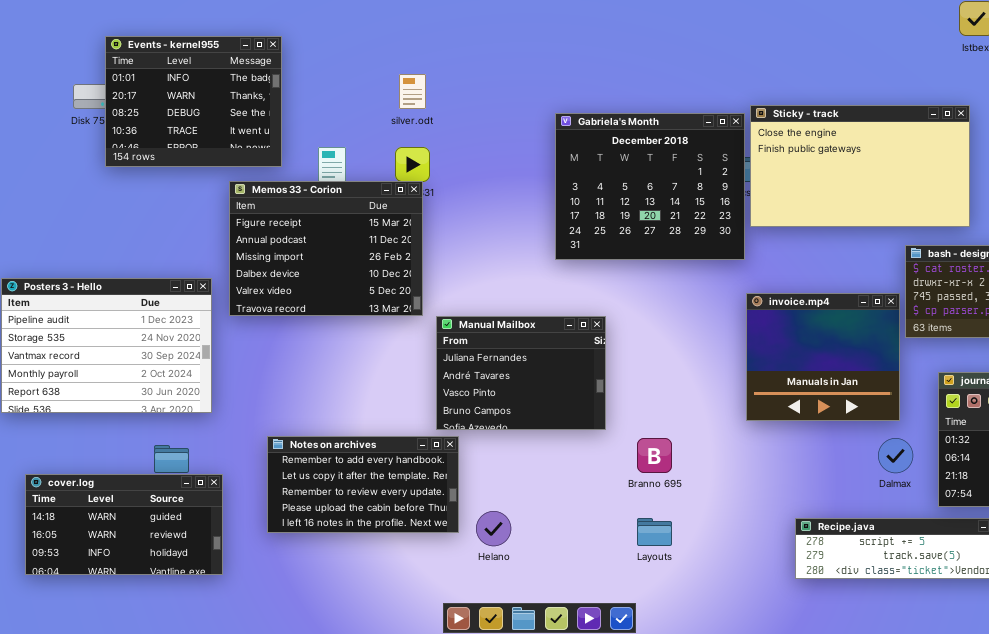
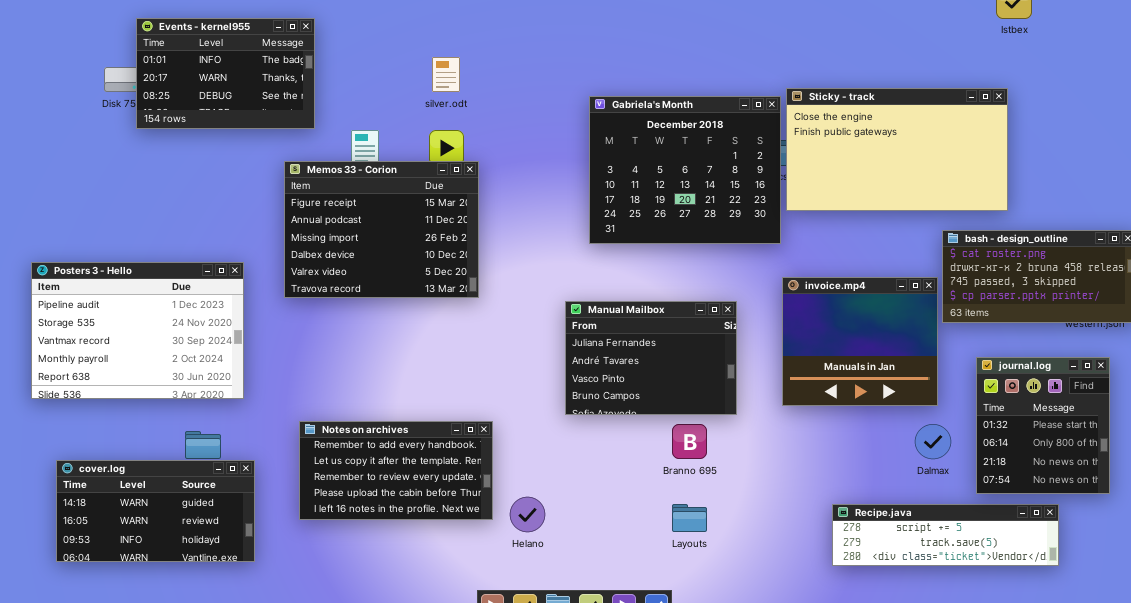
Events - kernel955: [105,36,282,167] -> [136,18,315,129], resized
Memos 33 - Corion: [229,181,423,316] -> [284,161,479,298], moved
Manual Mailbox: [436,316,606,430] -> [565,301,737,415], moved

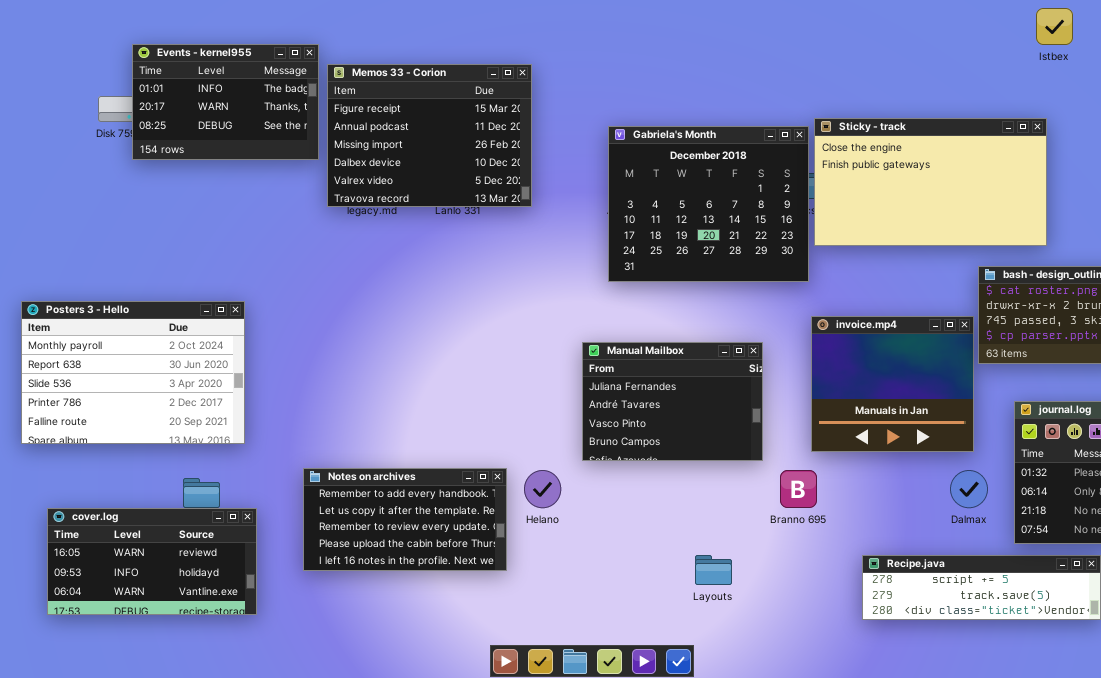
Memos 33 - Corion: [284,161,479,298] -> [327,64,532,207], moved
Posters 3 - Hello: [31,262,244,399] -> [21,301,245,444], scrolled down 3 rows
Branno 695: [672,424,707,459] -> [780,470,817,508], moved
cover.log: [56,460,255,562] -> [47,508,257,615], scrolled down 1 row
Helano: [510,497,545,532] -> [524,470,561,508], moved

